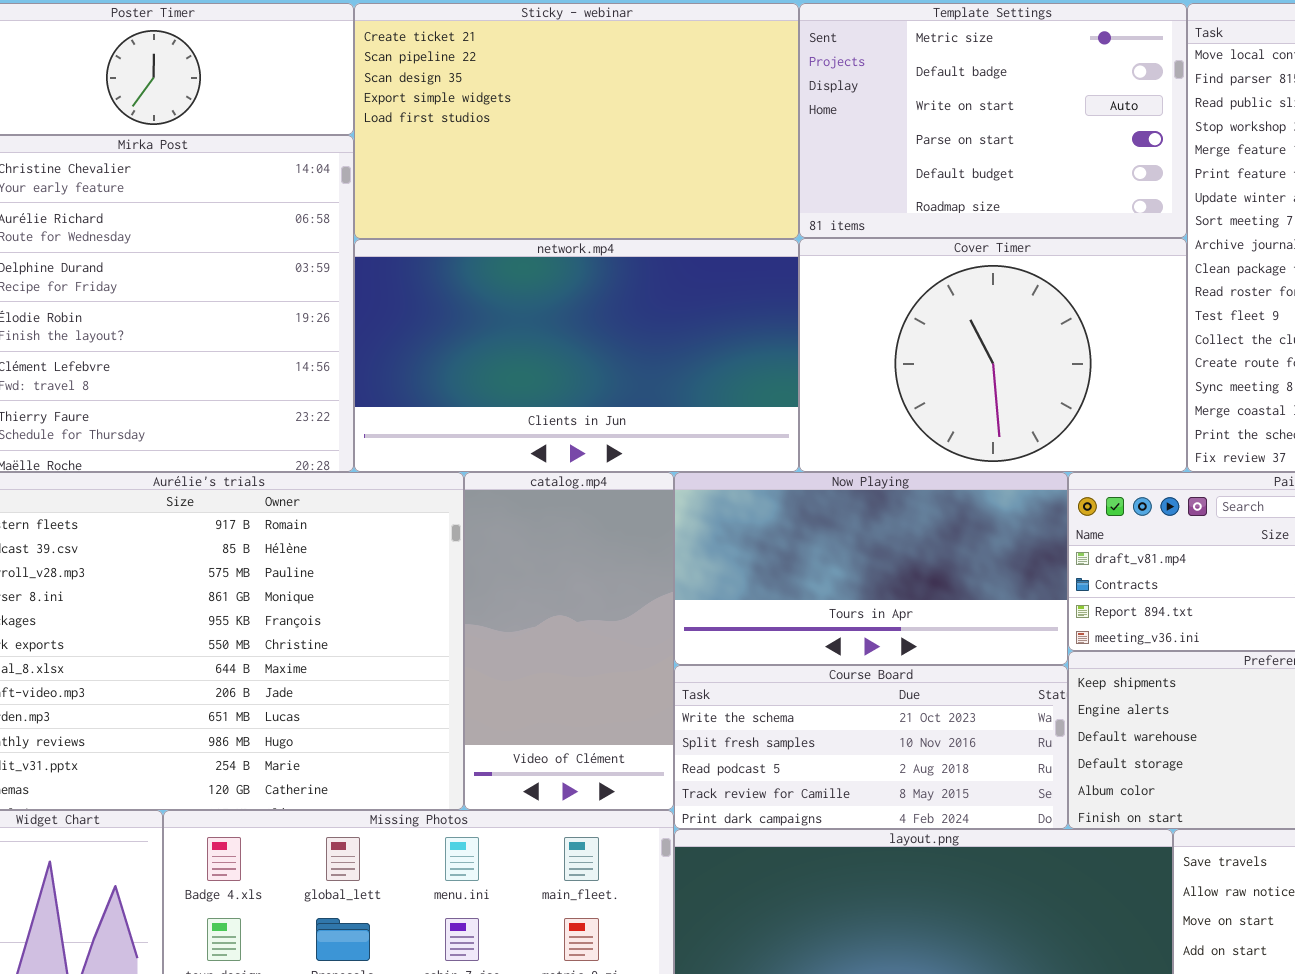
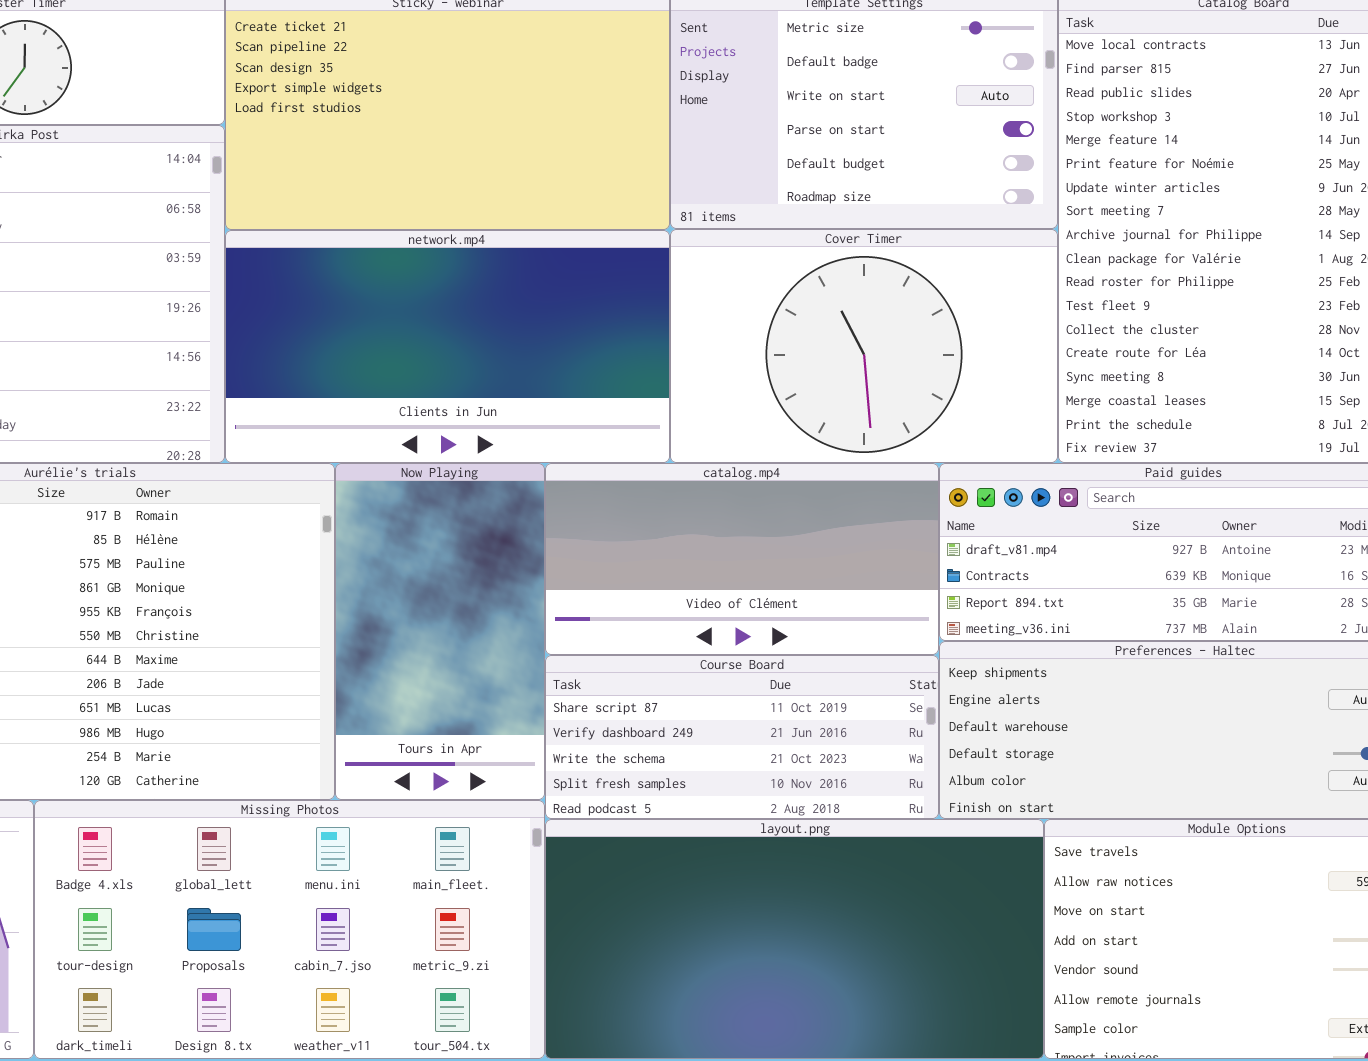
catalog.mp4: [464,472,674,810] -> [545,463,939,655], moved, resized
Now Playing: [674,472,1068,665] -> [335,463,545,800], moved, resized
Course Board: [674,665,1068,829] -> [545,655,939,819], scrolled up 2 rows

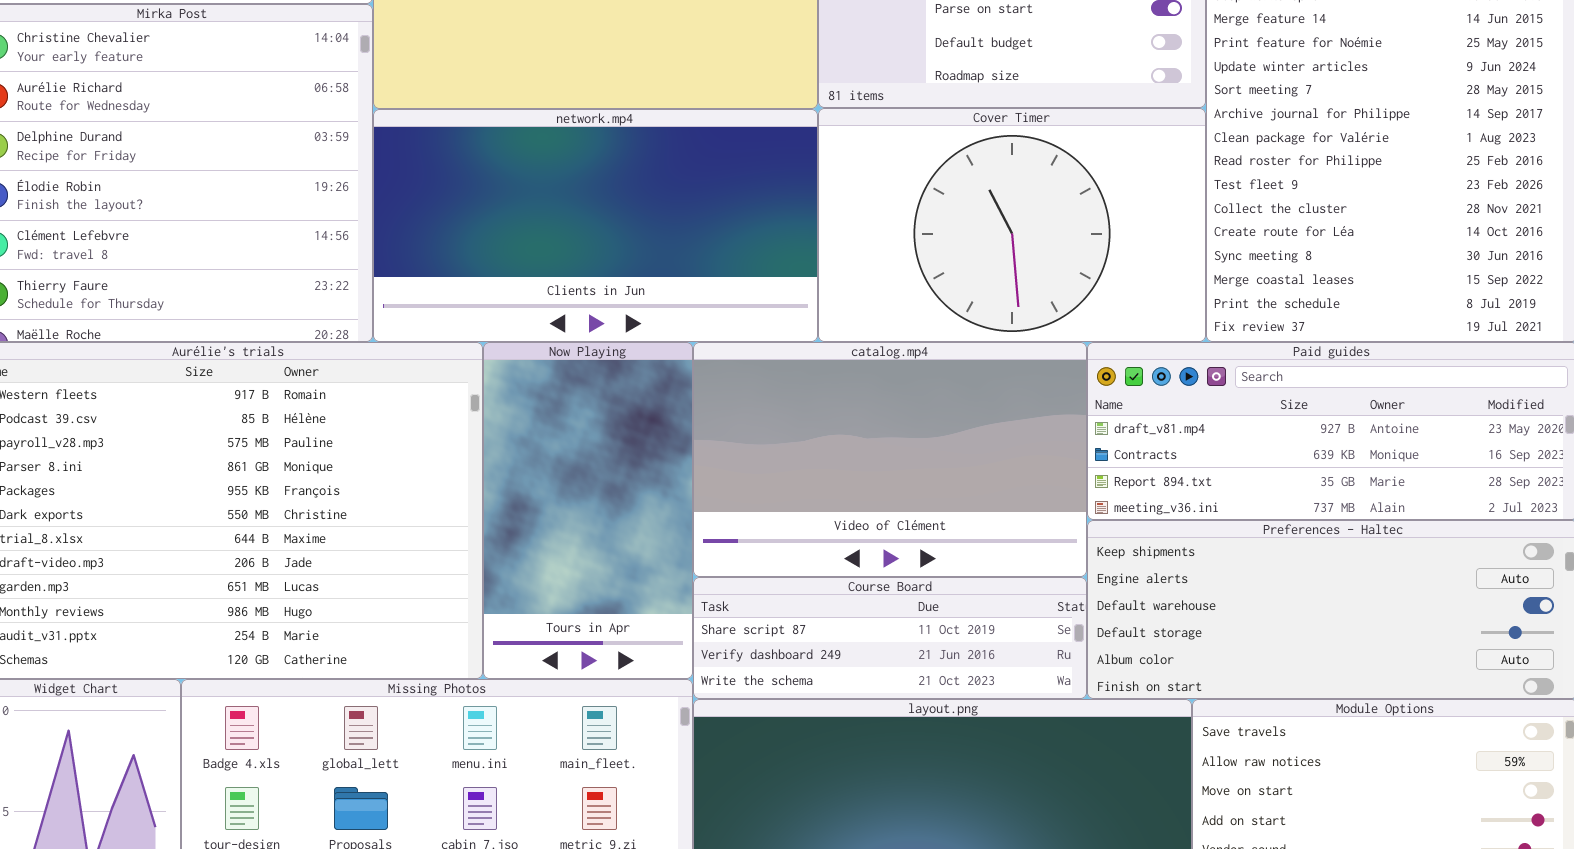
catalog.mp4: [545,463,939,655] -> [693,342,1087,577], resized
Course Board: [545,655,939,819] -> [693,577,1087,699], resized

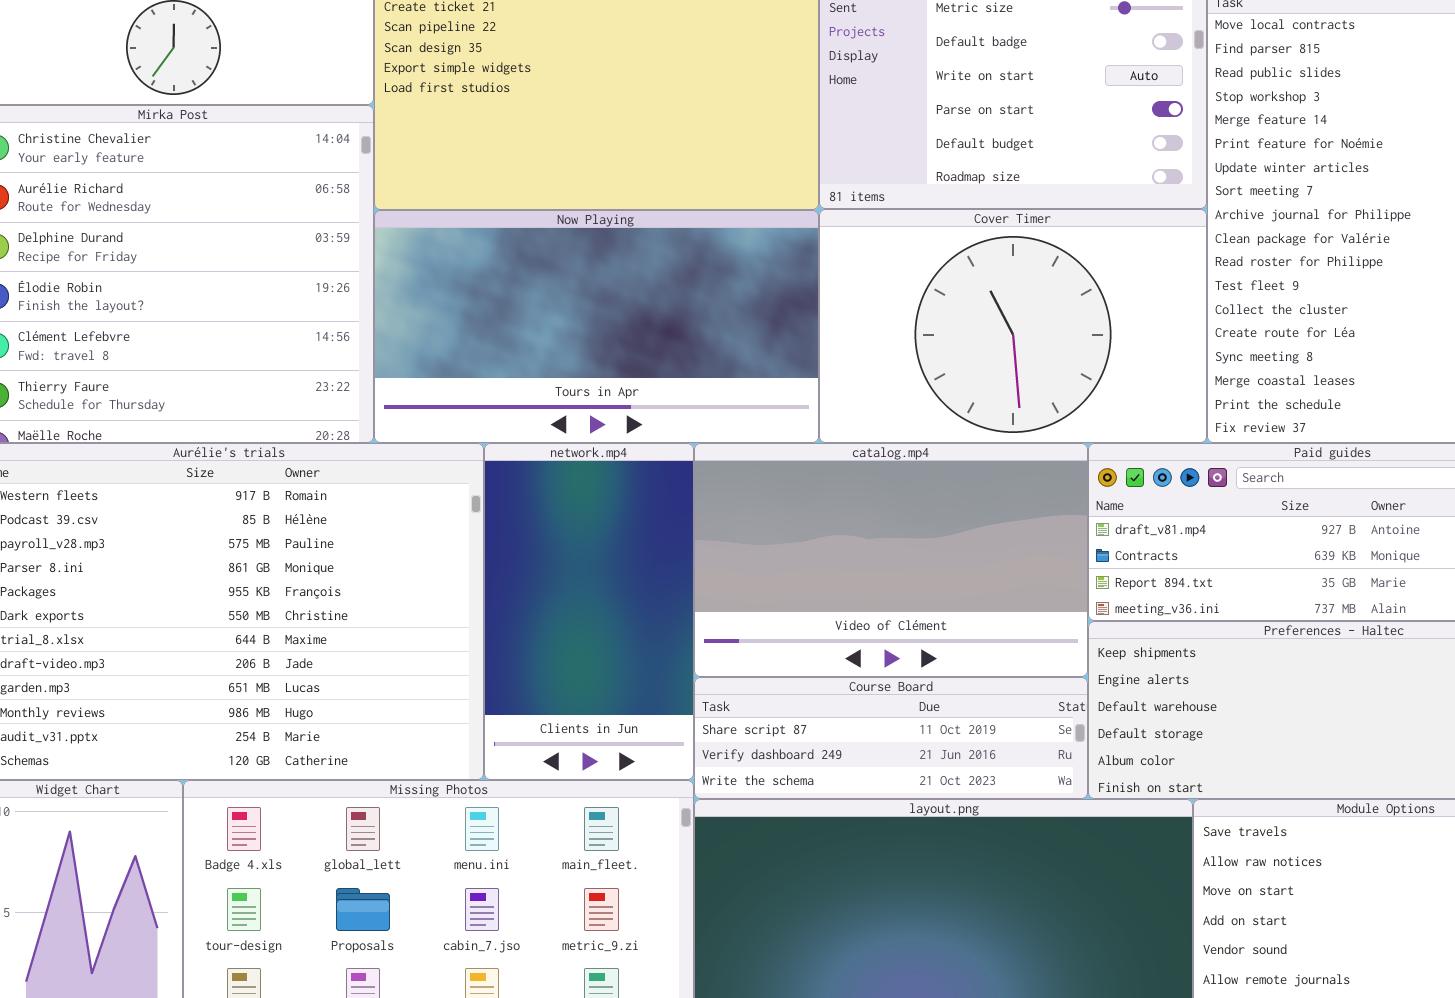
network.mp4: [373,109,818,342] -> [484,443,694,780], moved, resized
Now Playing: [483,342,693,679] -> [374,210,819,443], moved, resized

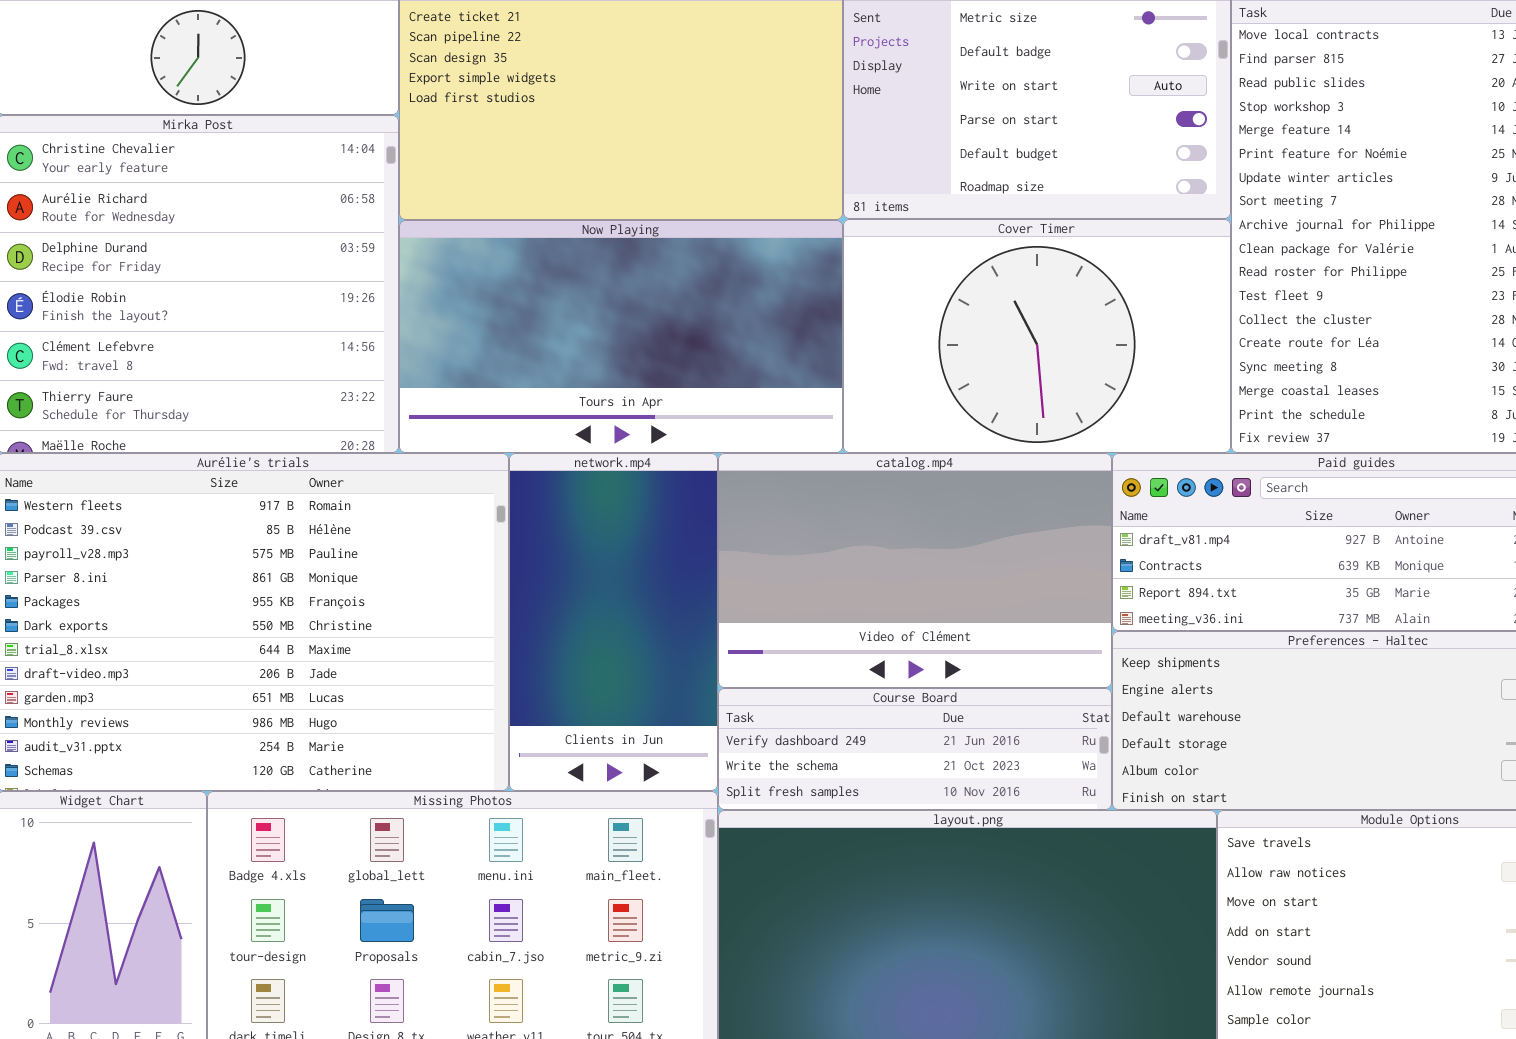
Course Board: [694,677,1088,799] -> [718,688,1112,810], scrolled down 1 row

